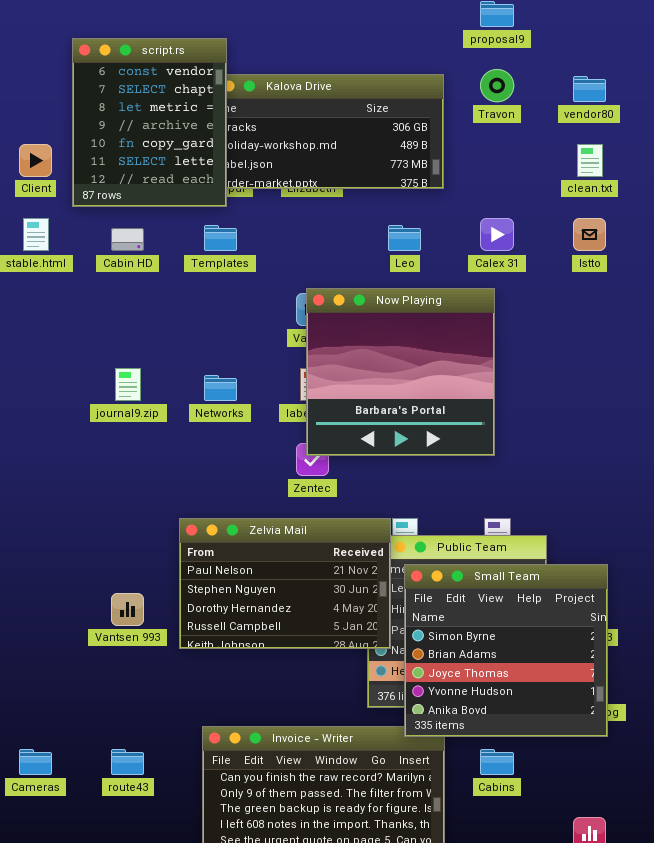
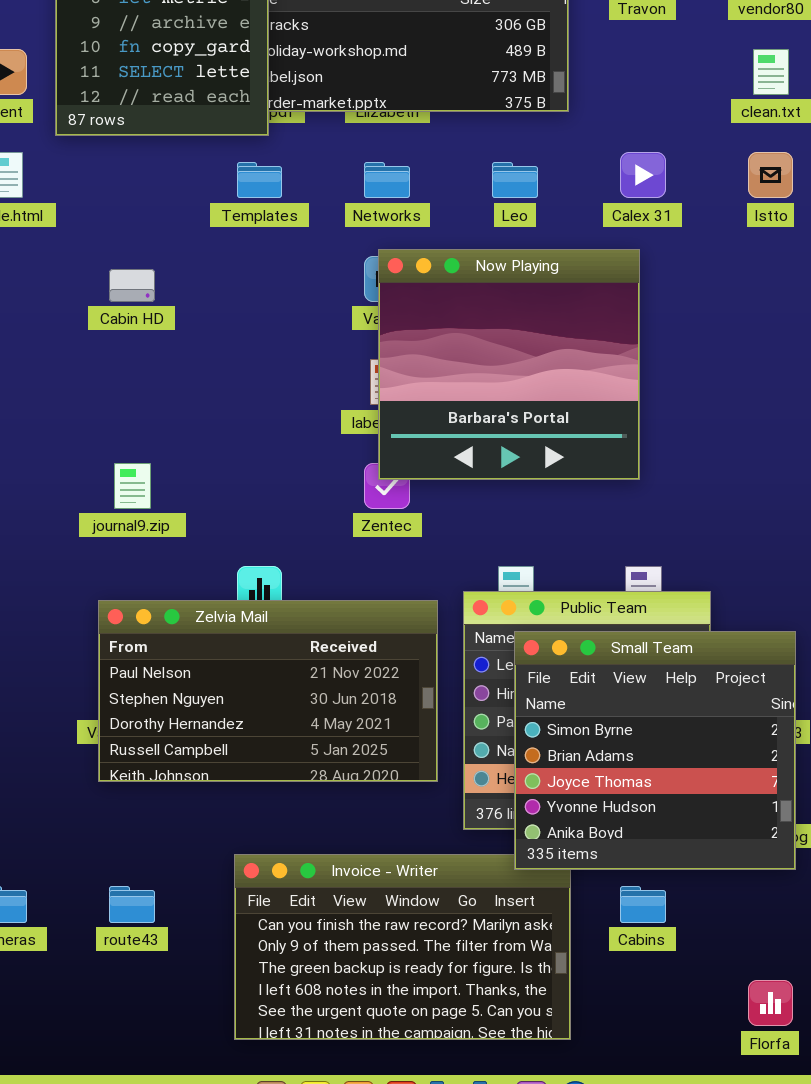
Cabin HD: [111,228,144,251] -> [109,269,155,302], moved
journal9.zip: [115,368,141,401] -> [114,463,151,509], moved
Networks: [204,375,237,401] -> [364,162,410,198], moved
Zelvia Mail: [179,518,391,649] -> [98,600,438,782], moved, resized

